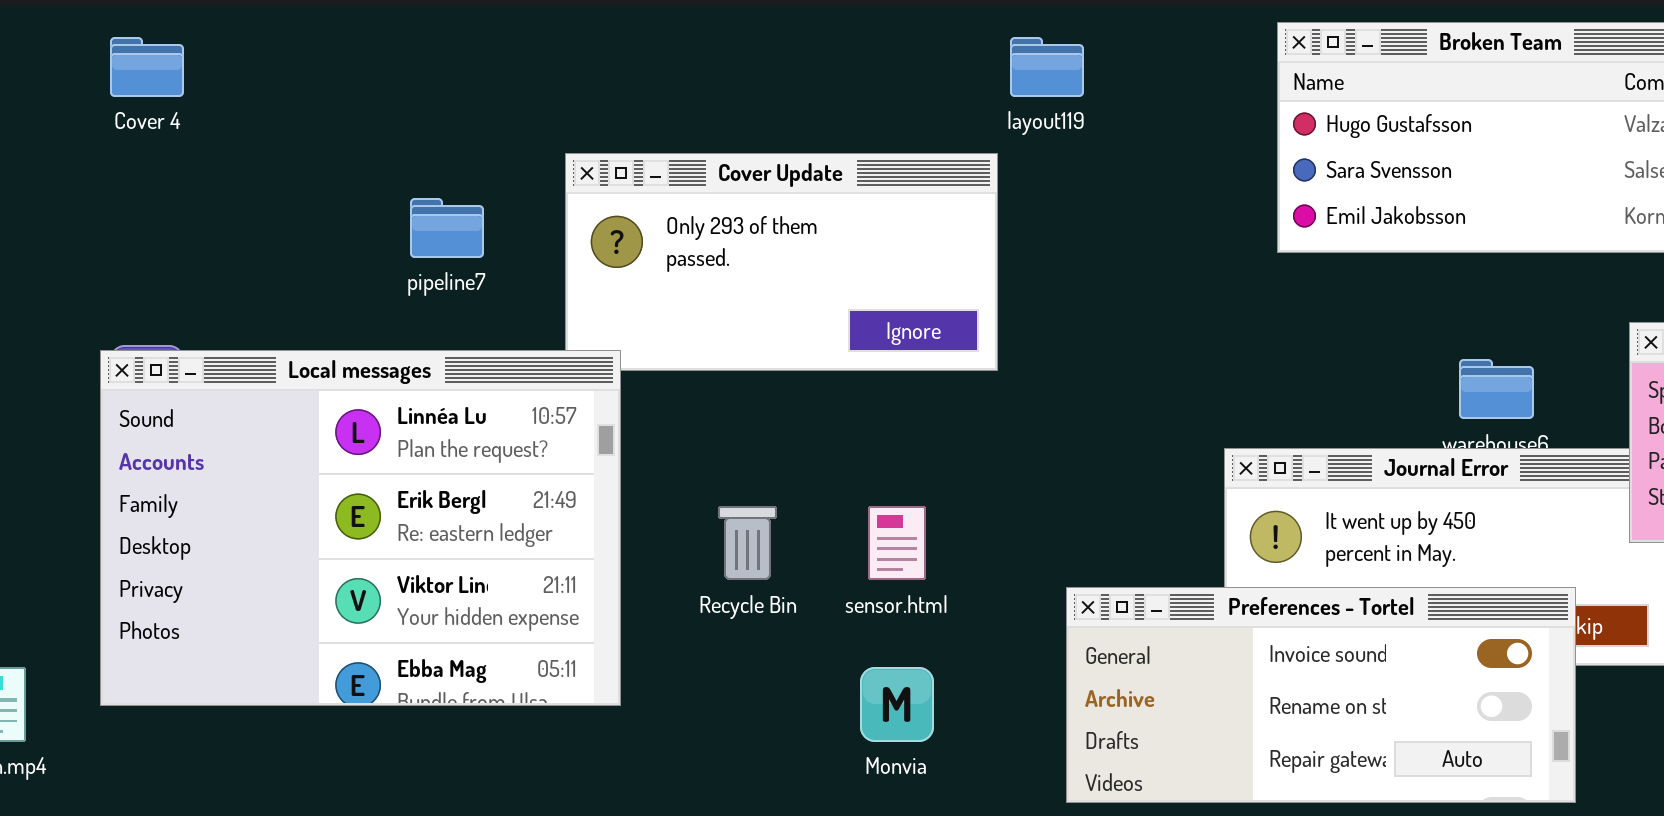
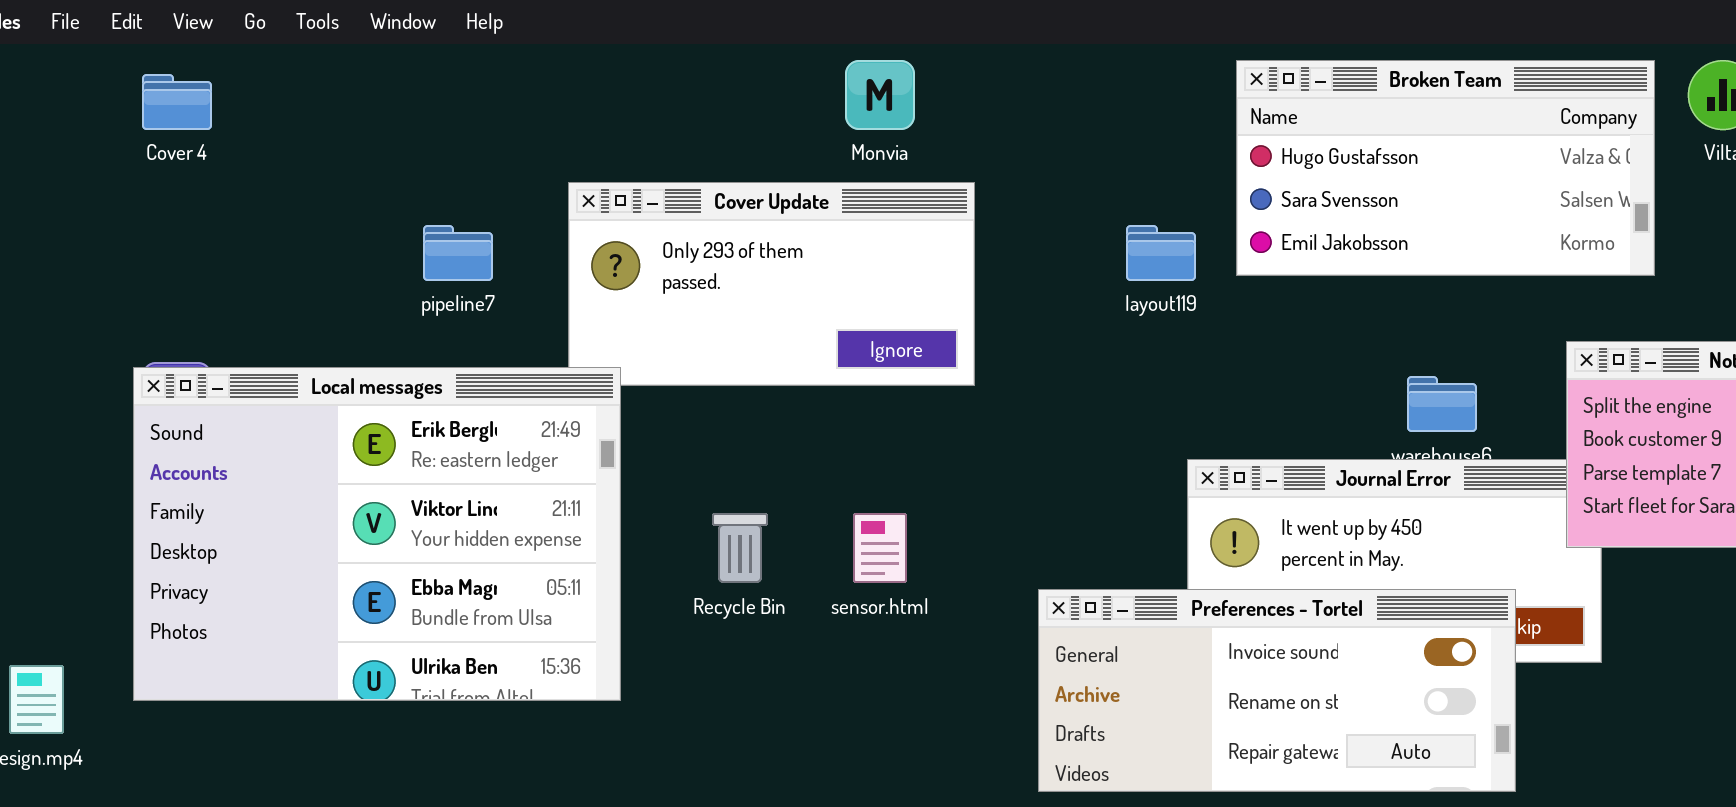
layout119: [1010,37,1084,97] -> [1126,225,1196,281], moved
Local messages: [100,350,621,706] -> [133,367,621,701], scrolled down 1 row
Monvia: [860,667,934,742] -> [845,60,915,130], moved

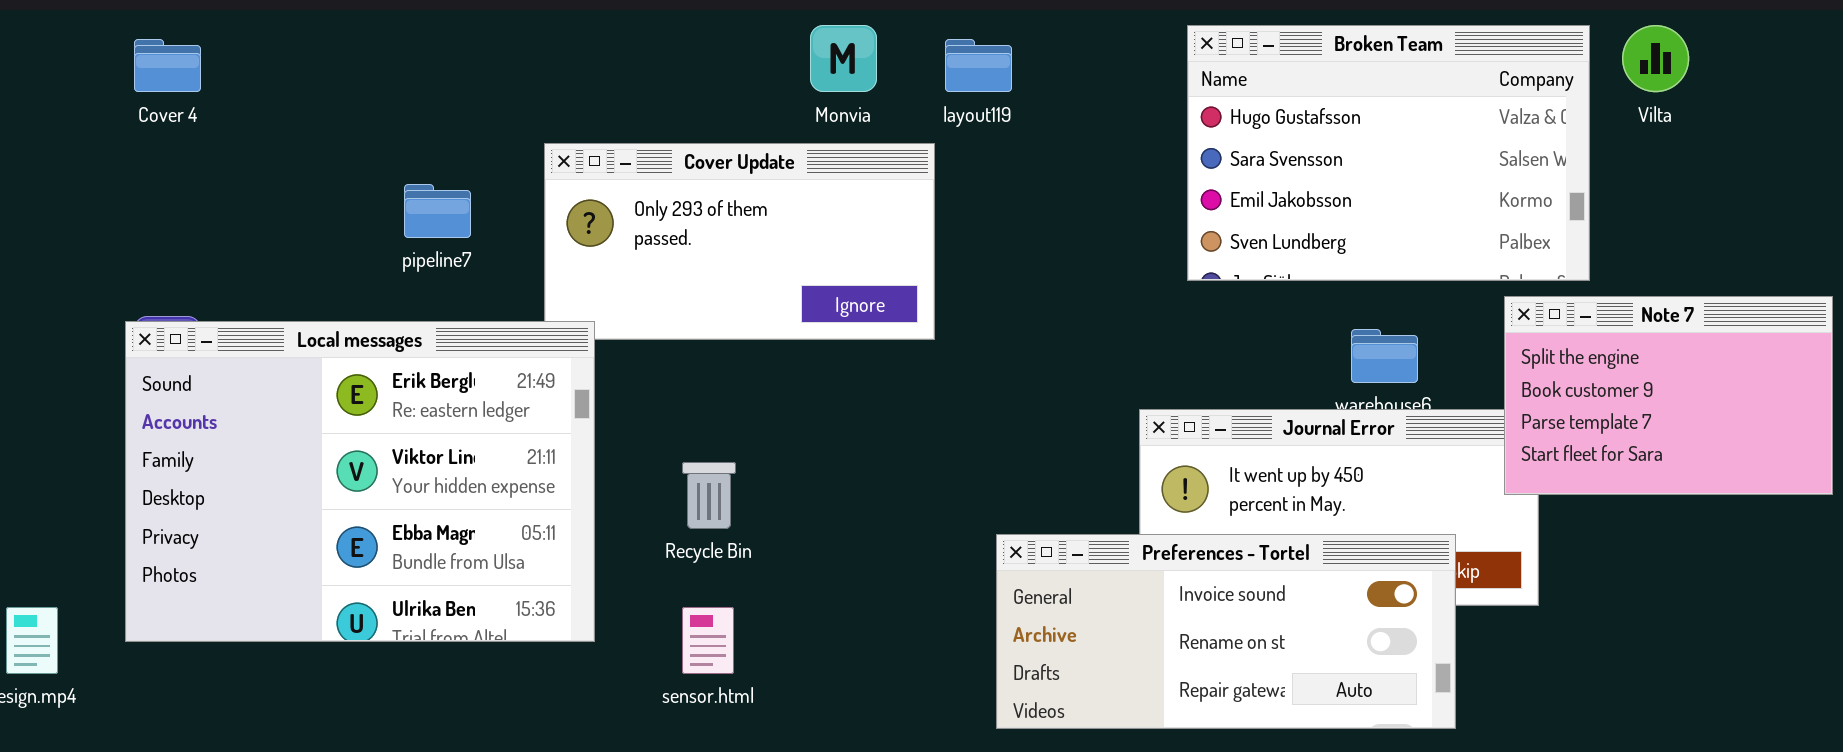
Broken Team: [1236,60,1655,276] -> [1187,25,1590,281], resized
layout119: [1126,225,1196,281] -> [945,39,1012,92], moved
sensor.html: [853,513,907,583] -> [682,607,734,674], moved

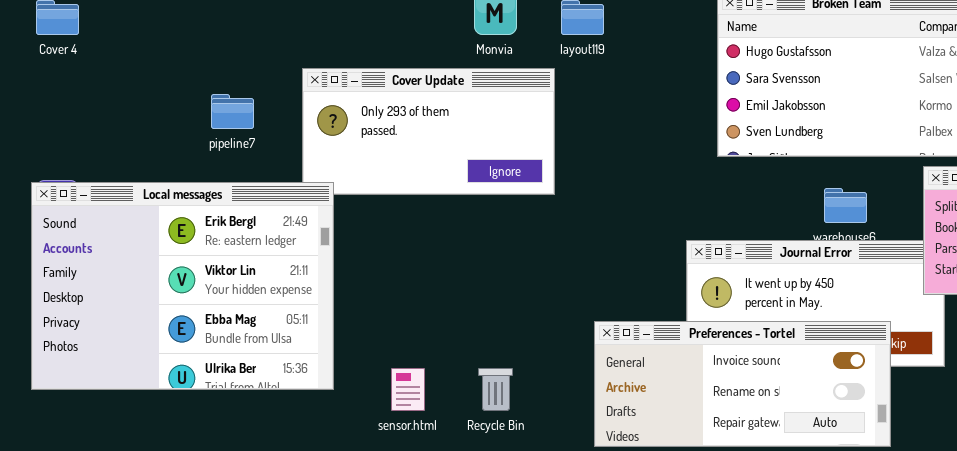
Recycle Bin: [682,462,736,529] -> [478,368,513,411], moved

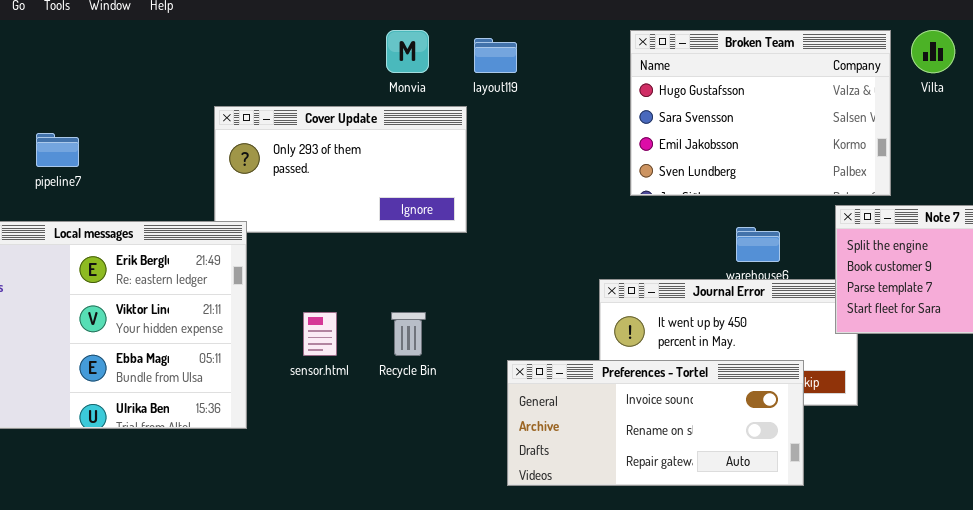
pipeline7: [211,94,254,129] -> [36,133,79,167], moved
sensor.html: [391,368,425,411] -> [303,312,337,356], moved
Recycle Bin: [478,368,513,411] -> [391,312,426,356], moved

